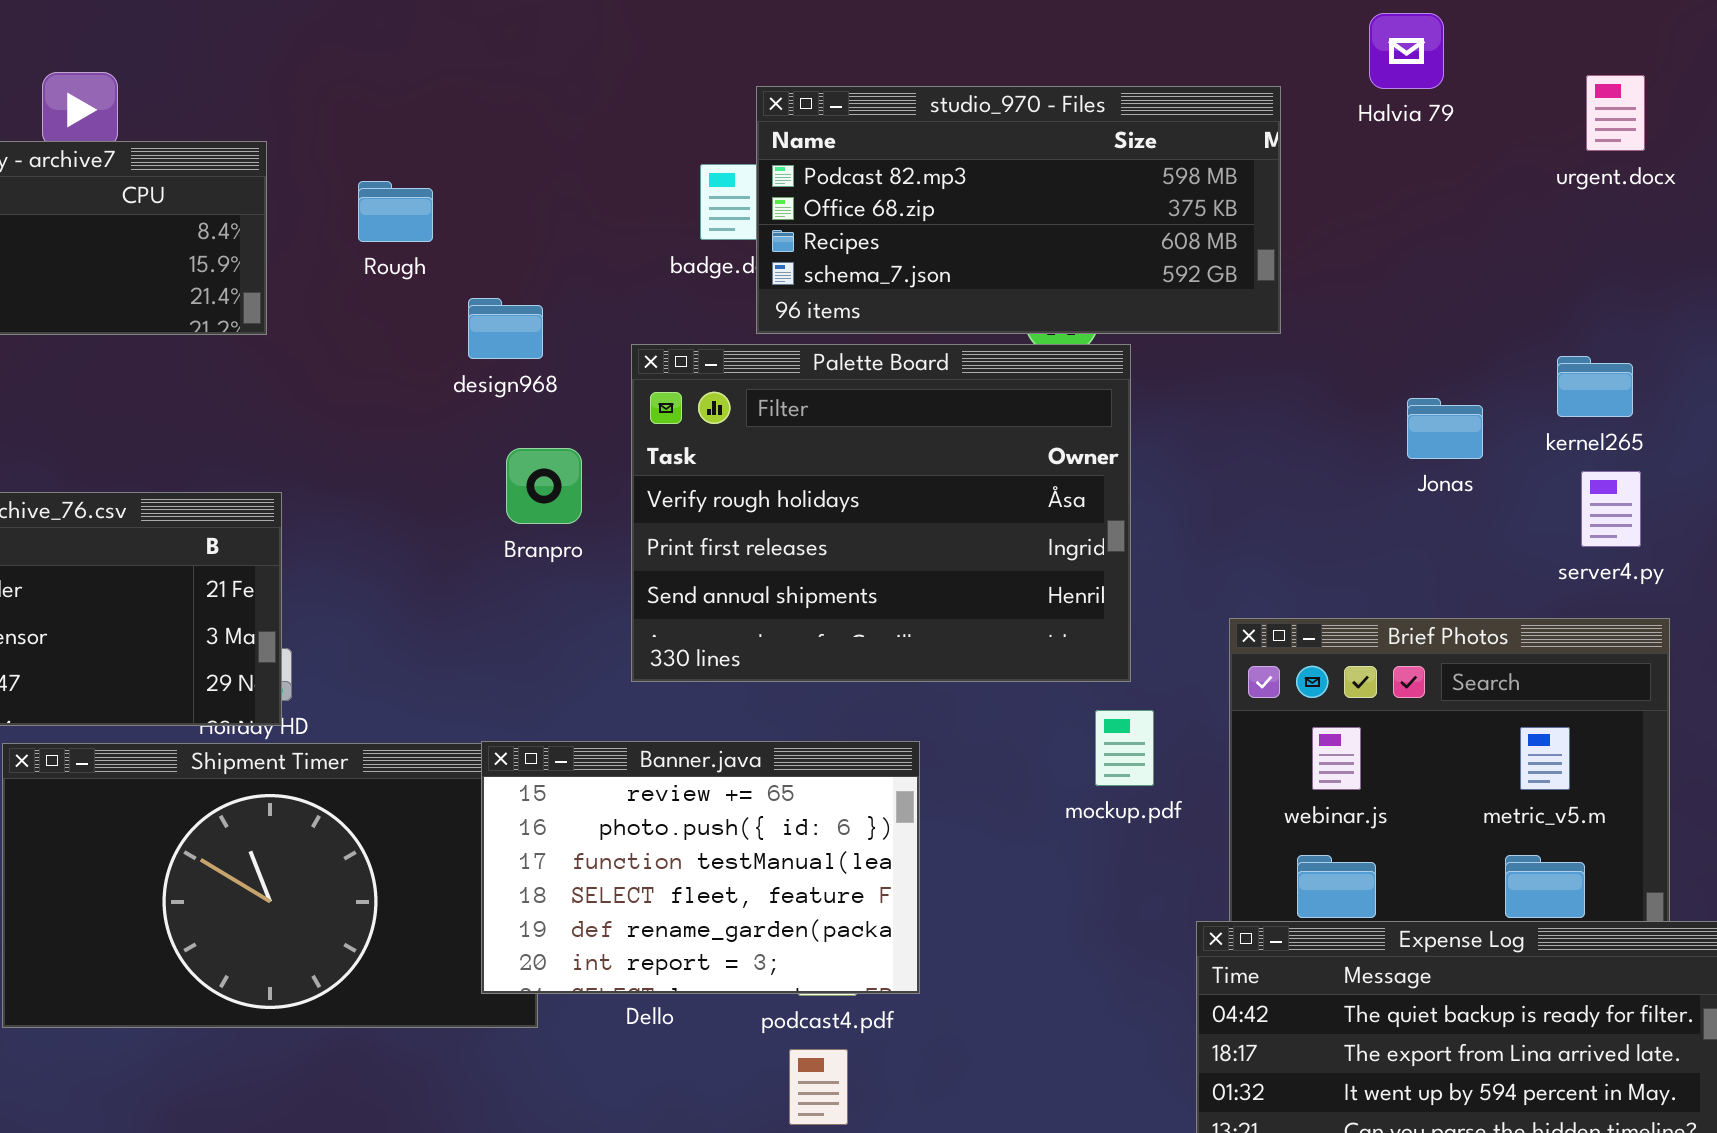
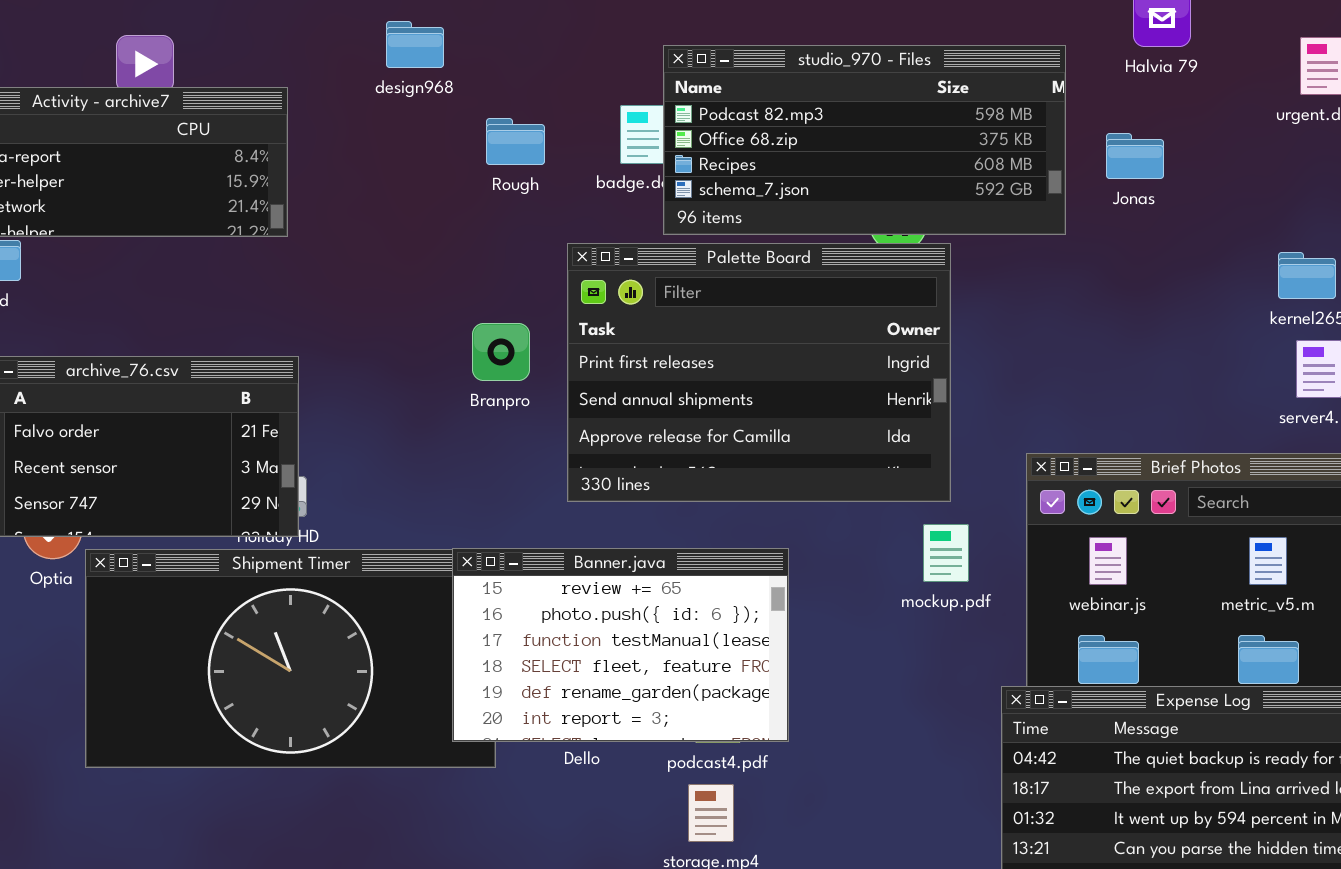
Rough: [358,181,433,242] -> [486,118,545,165], moved
design968: [468,298,543,359] -> [386,21,444,68], moved
Palette Board: [631,344,1131,682] -> [567,243,951,502], scrolled down 1 row
Jonas: [1407,398,1483,459] -> [1106,133,1164,179], moved

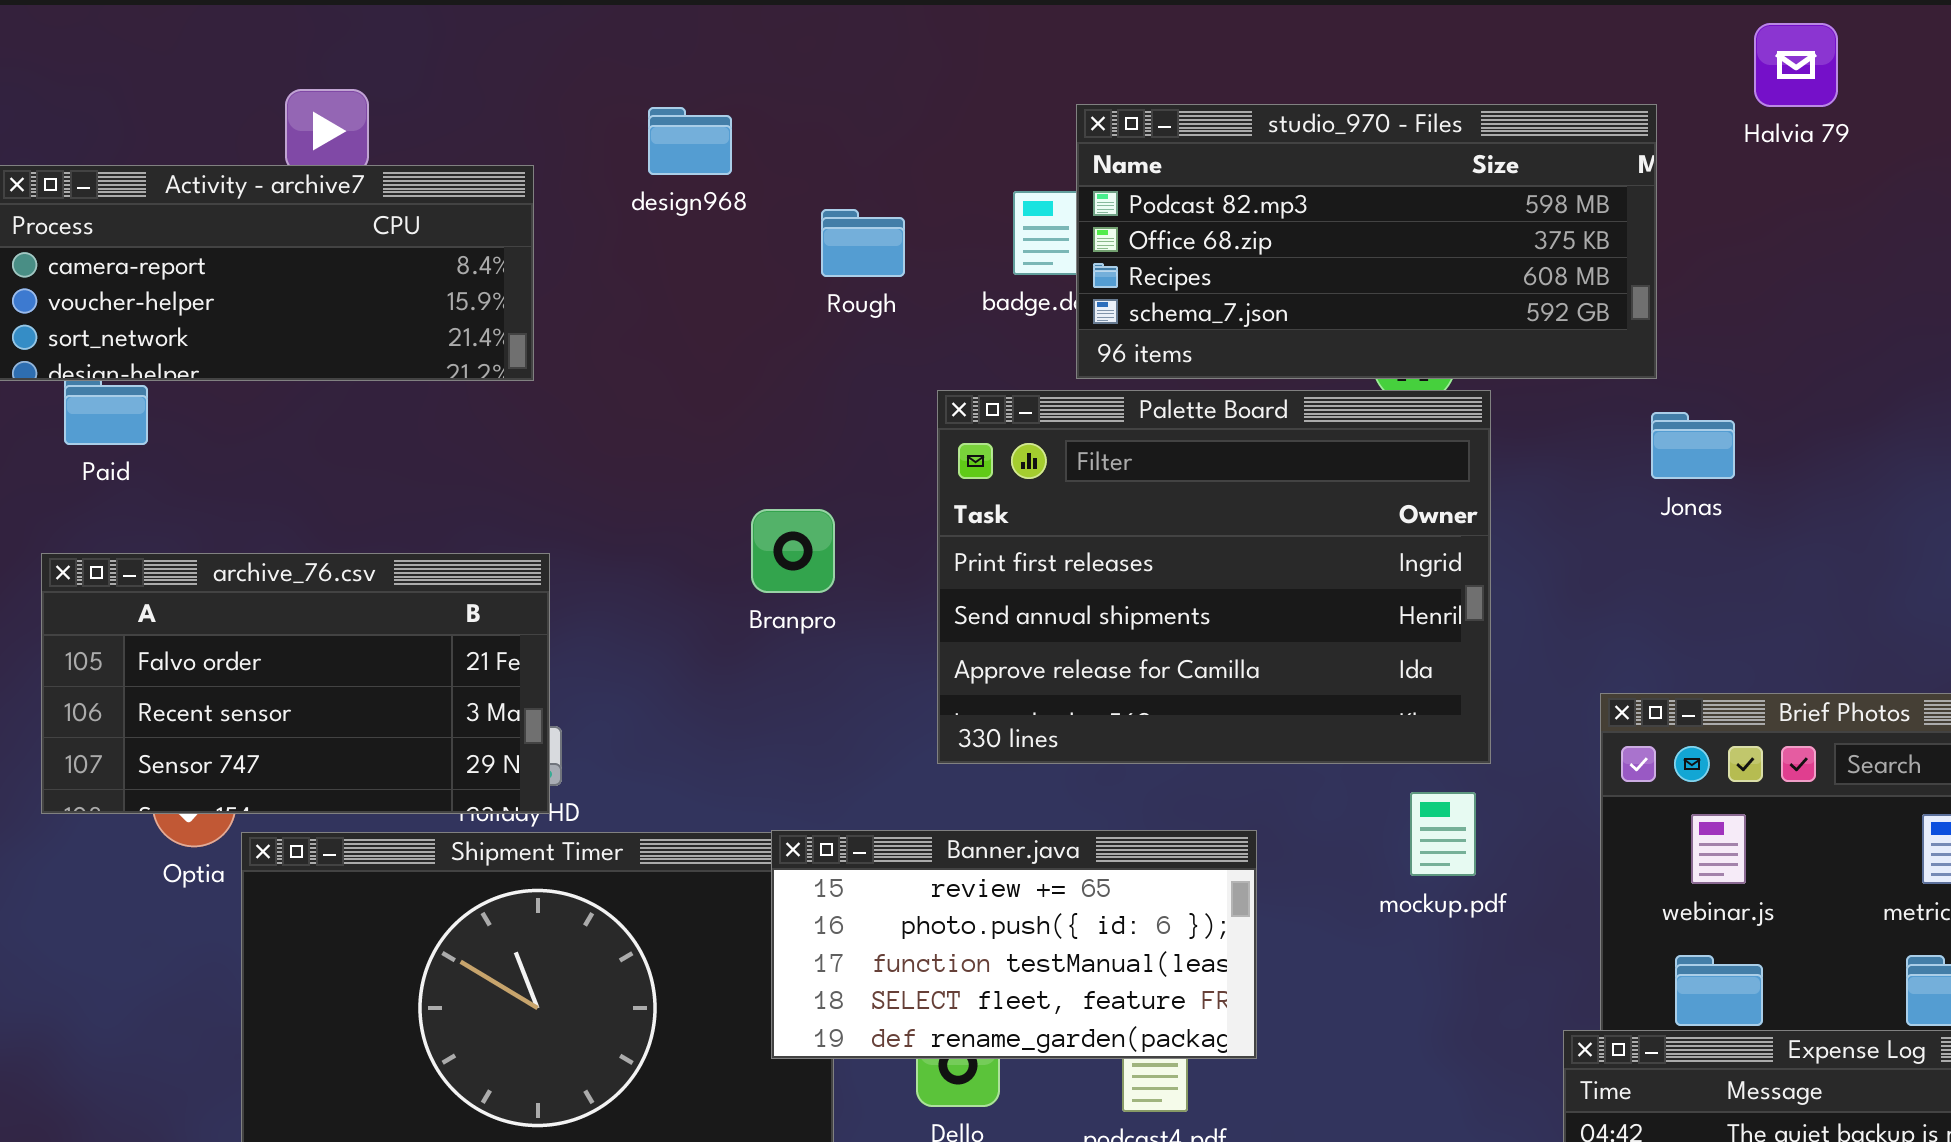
design968: [386,21,444,68] -> [648,107,732,175], moved
Jonas: [1106,133,1164,179] -> [1651,412,1735,479], moved
Branpro: [472,323,530,381] -> [751,509,835,593], moved
mockup.pdf: [923,524,969,582] -> [1410,792,1476,876], moved
Banner.java: [452,548,789,742] -> [771,830,1257,1059], resized

